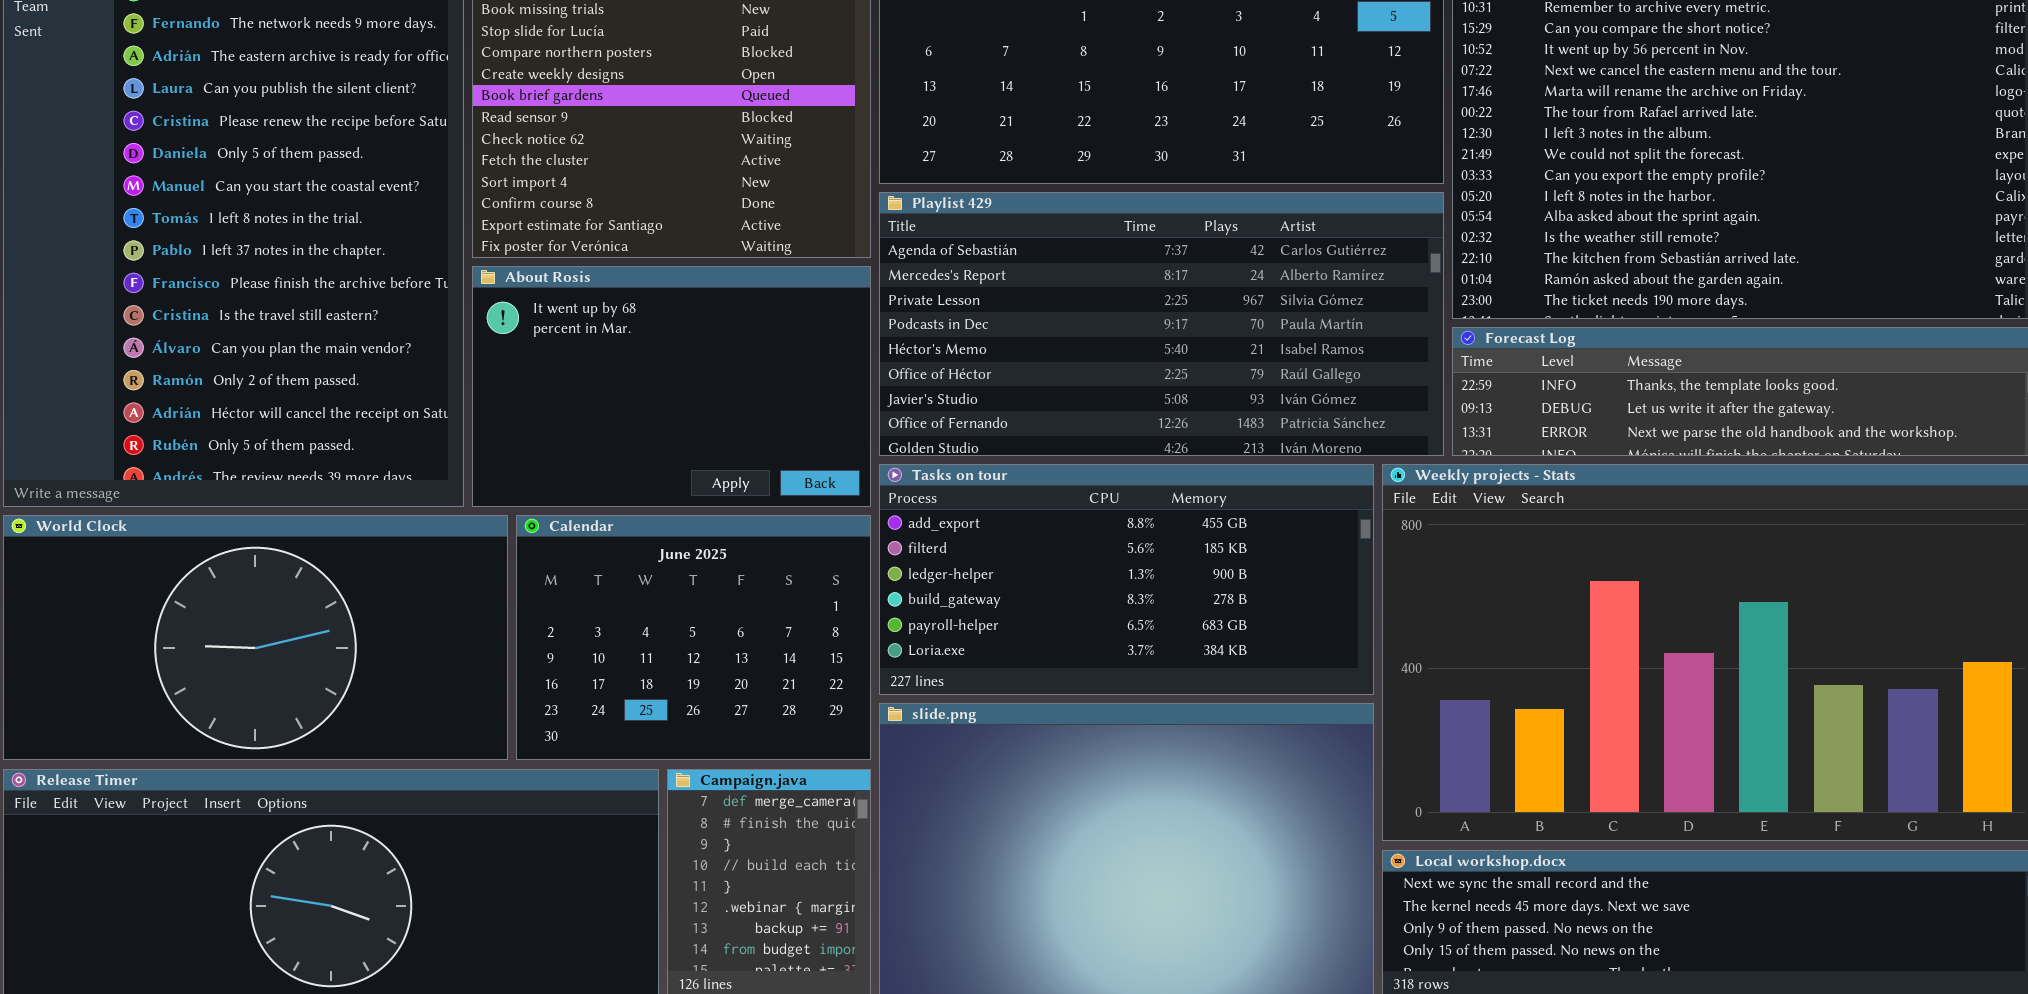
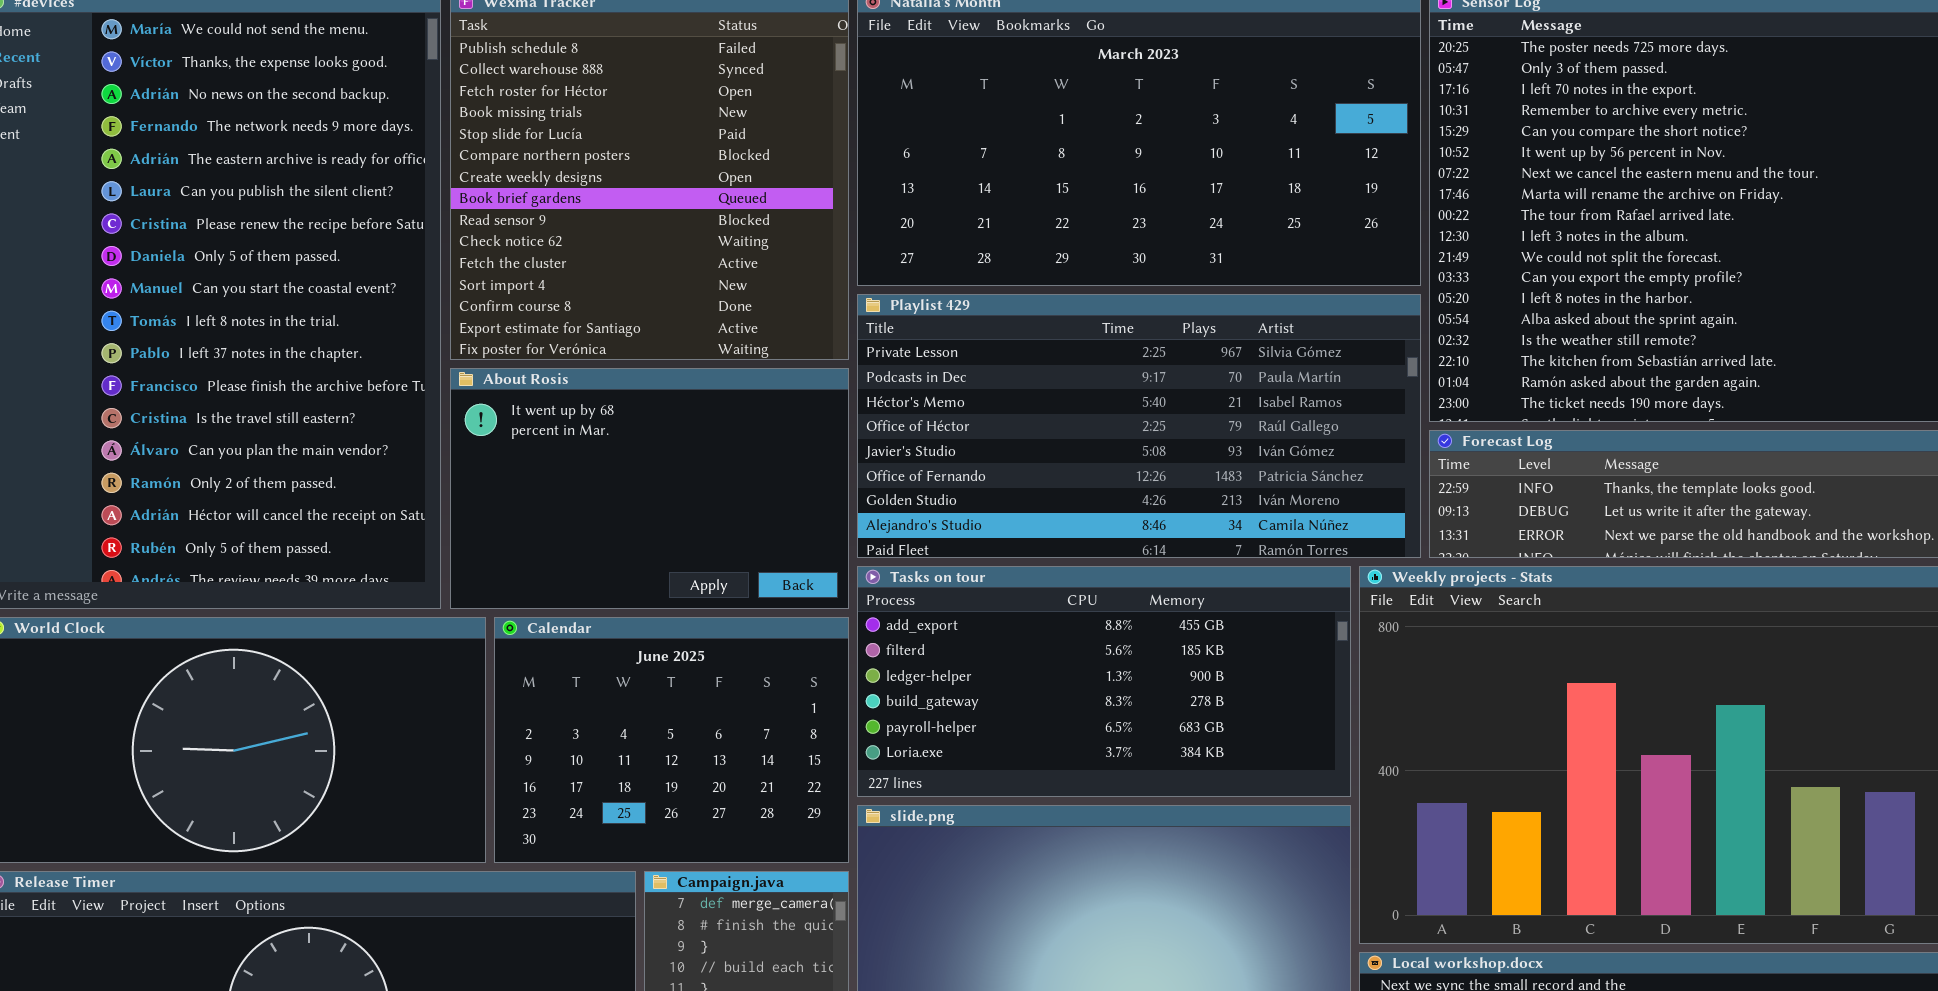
Playlist 429: [879,192,1444,456] -> [857,294,1421,558], scrolled down 2 rows

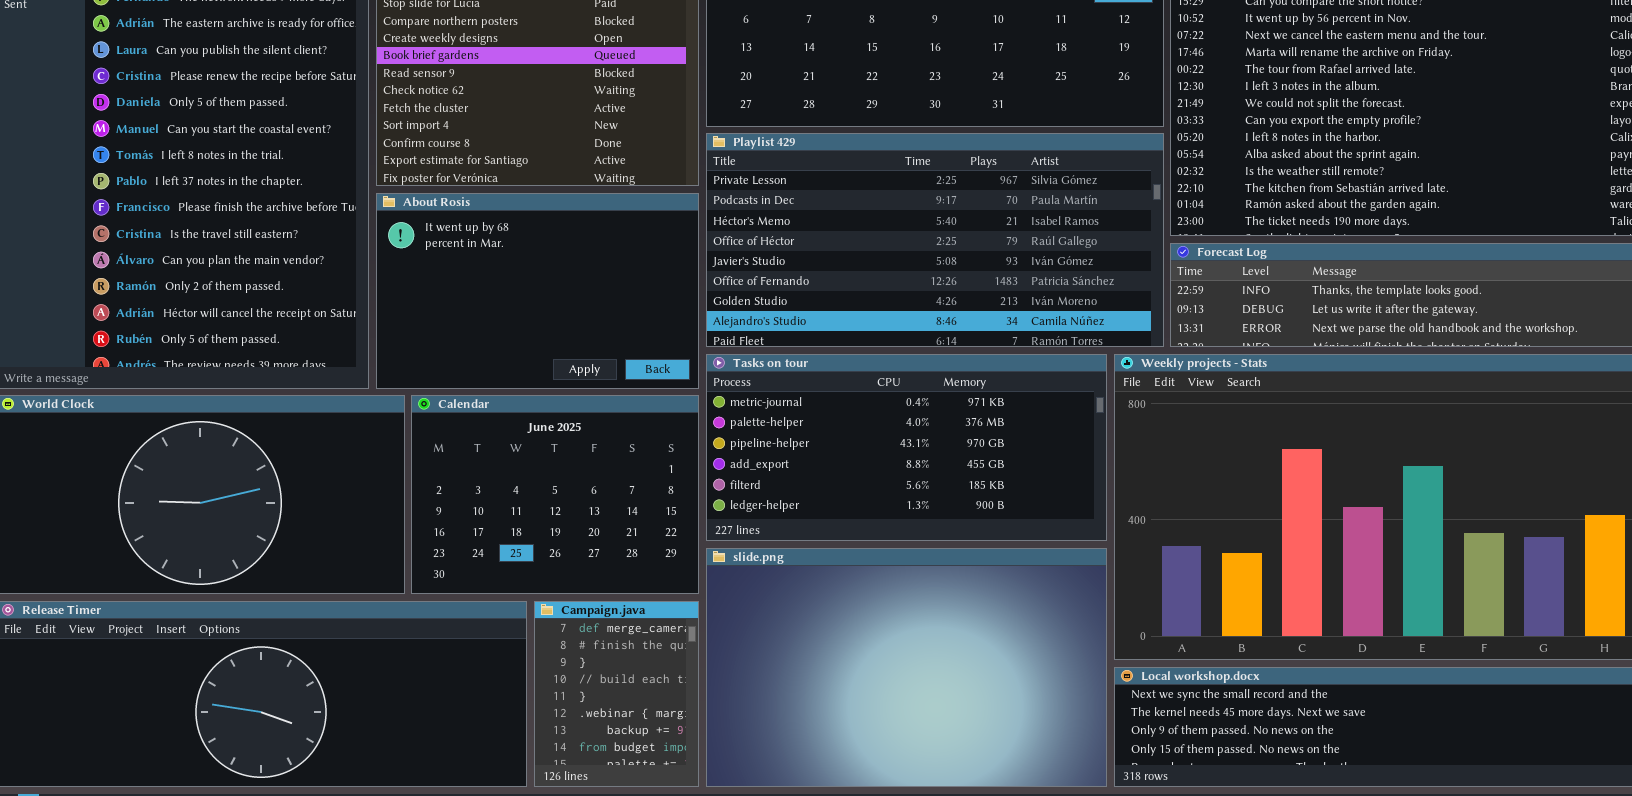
Tasks on tour: [857,566,1351,797] -> [706,354,1107,541], scrolled up 3 rows

